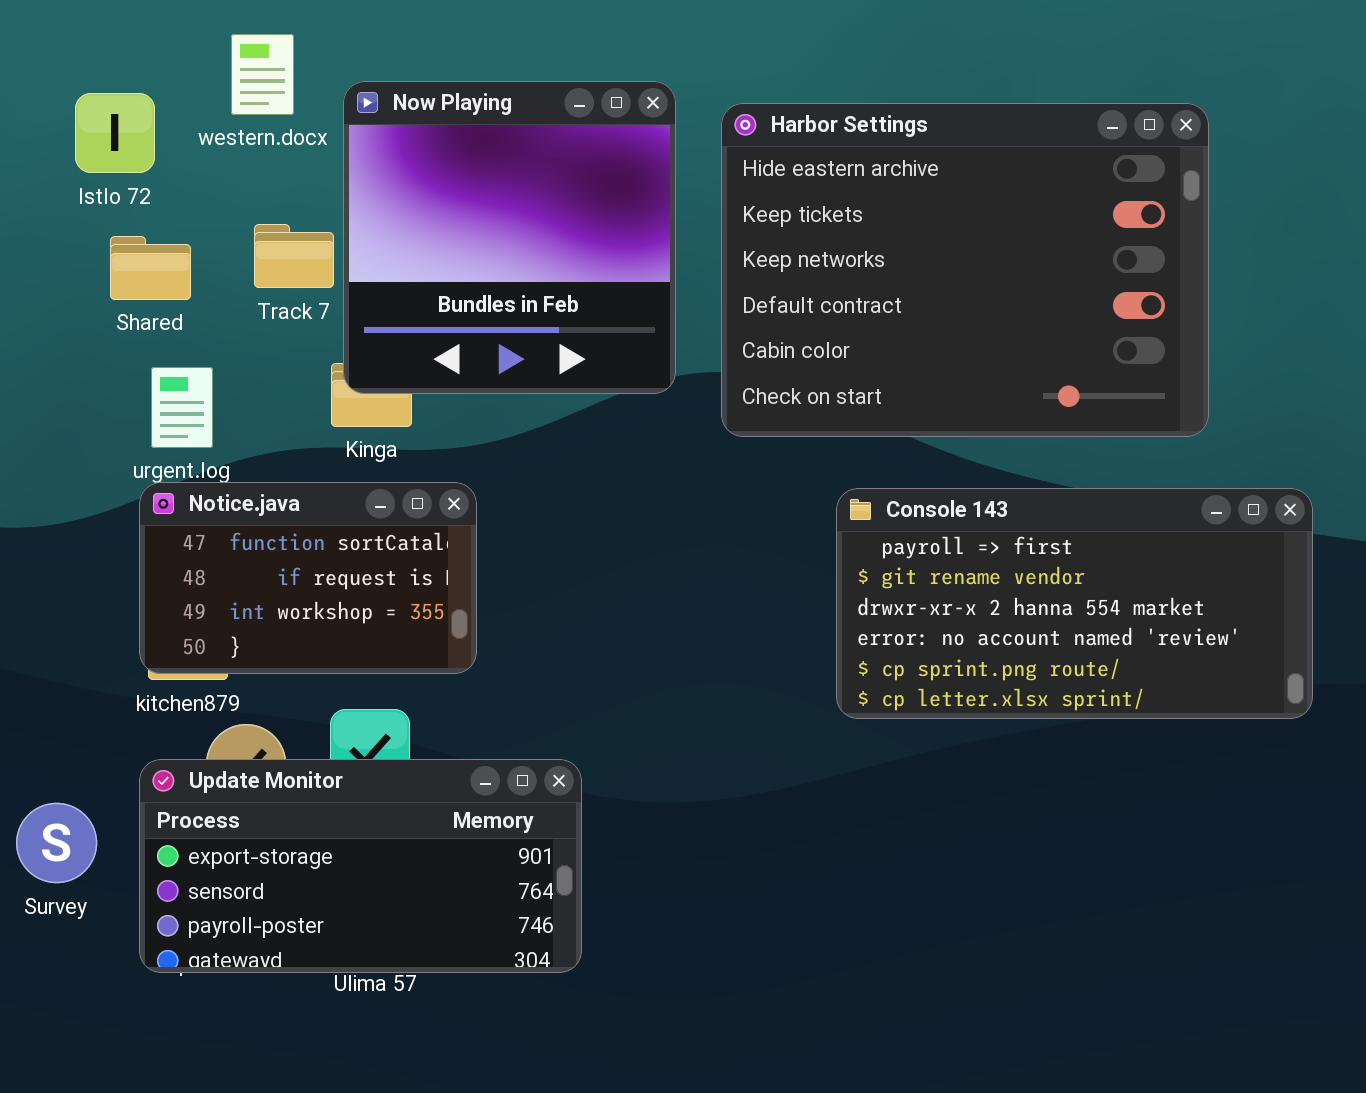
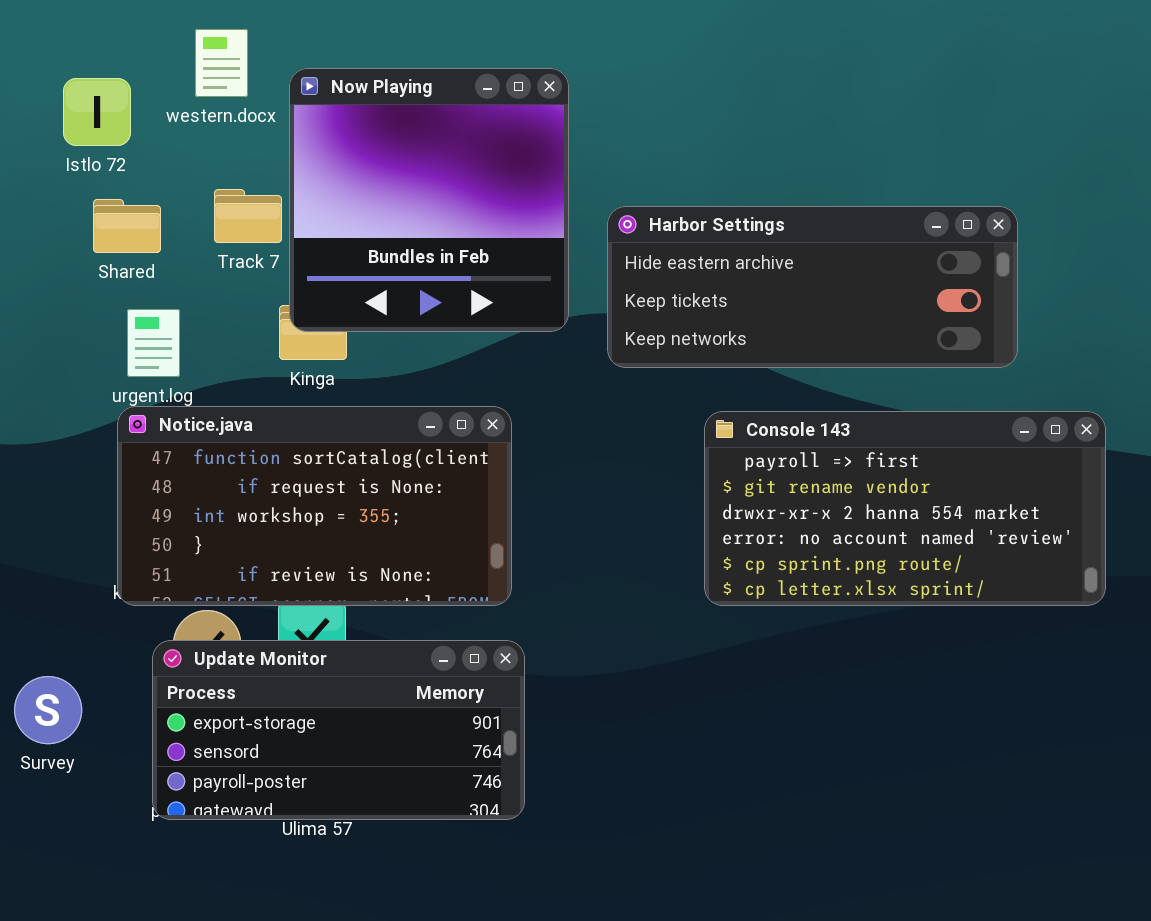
Harbor Settings: [721,103,1209,437] -> [607,206,1018,368], resized
Notice.java: [139,482,477,674] -> [117,406,512,606], resized
Update Monitor: [139,759,582,973] -> [152,640,525,820], moved

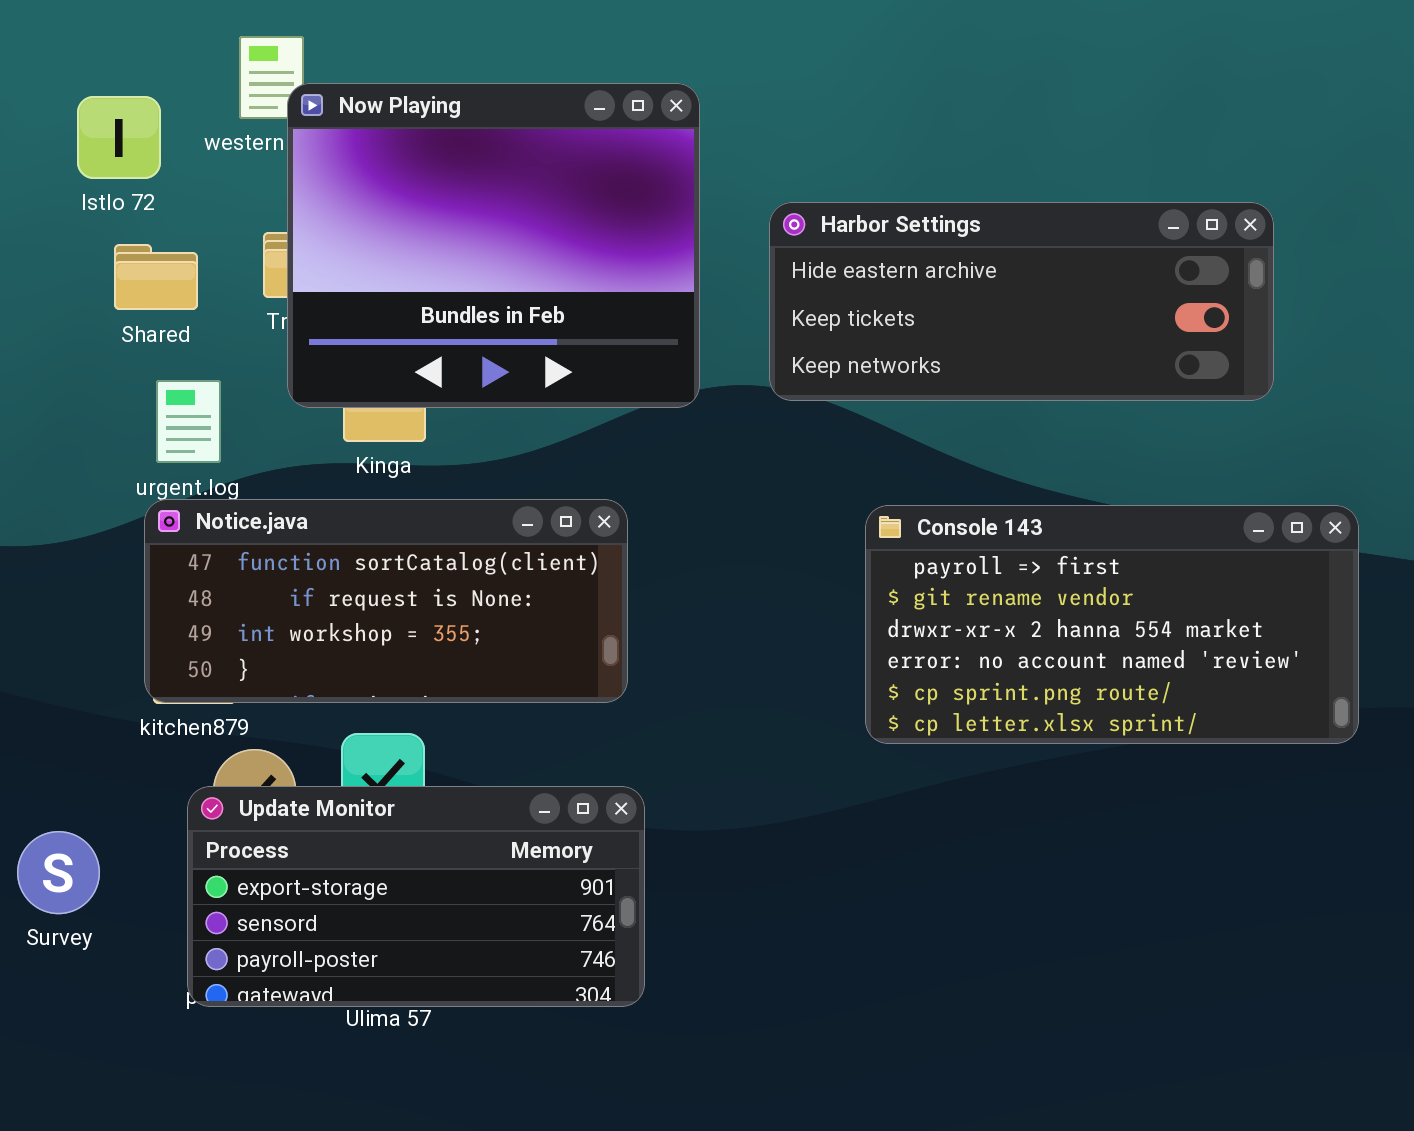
Now Playing: [289,68,569,332] -> [287,83,700,408], resized
Harbor Settings: [607,206,1018,368] -> [769,202,1274,401], moved
Notice.java: [117,406,512,606] -> [144,499,628,703], resized

